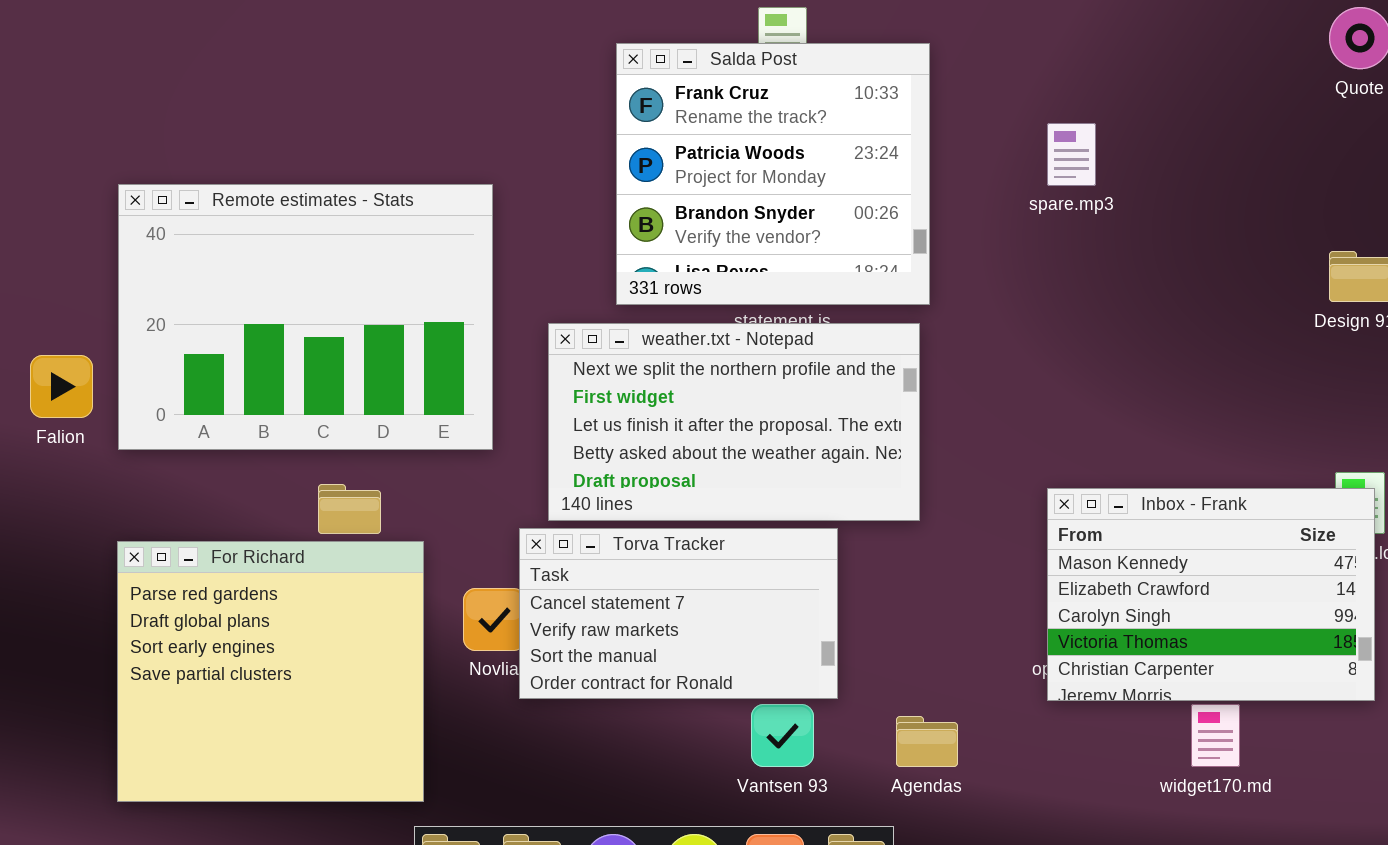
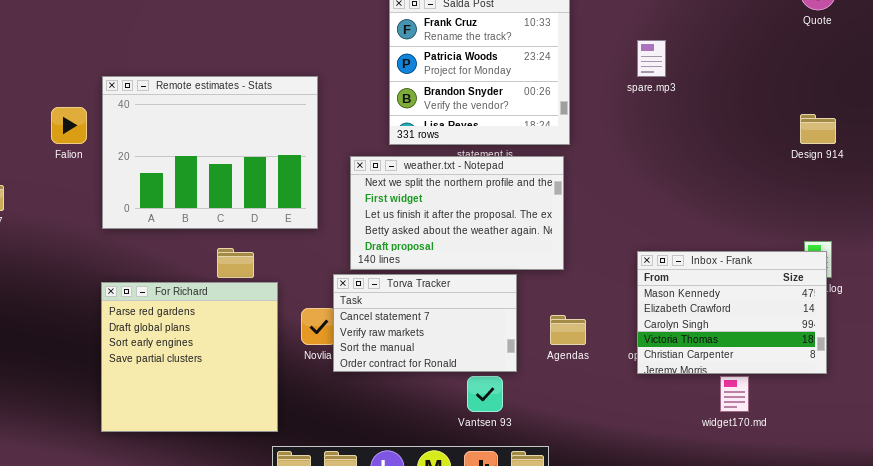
Falion: [30,355,93,418] -> [51,107,87,144], moved
Agendas: [896,716,958,767] -> [550,315,586,345], moved

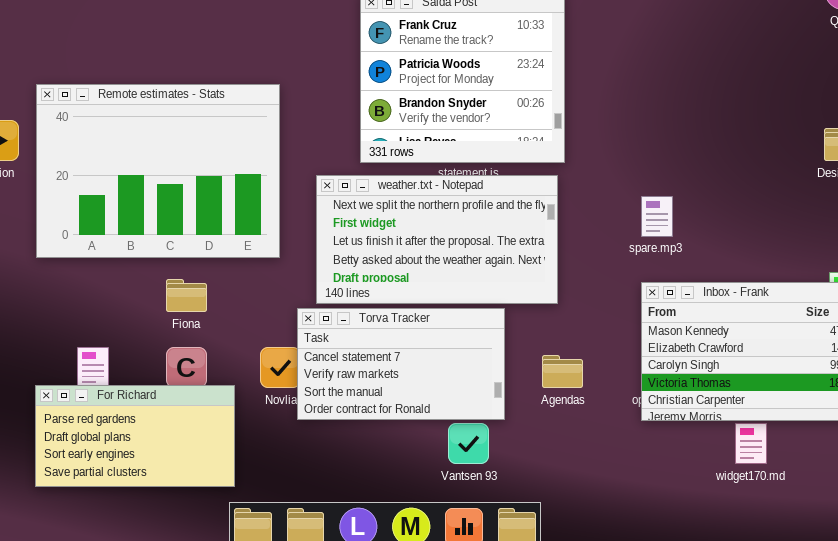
spare.mp3: [637,40,666,77] -> [641,196,673,237], moved
For Richard: [101,282,278,432] -> [35,385,235,487], resized

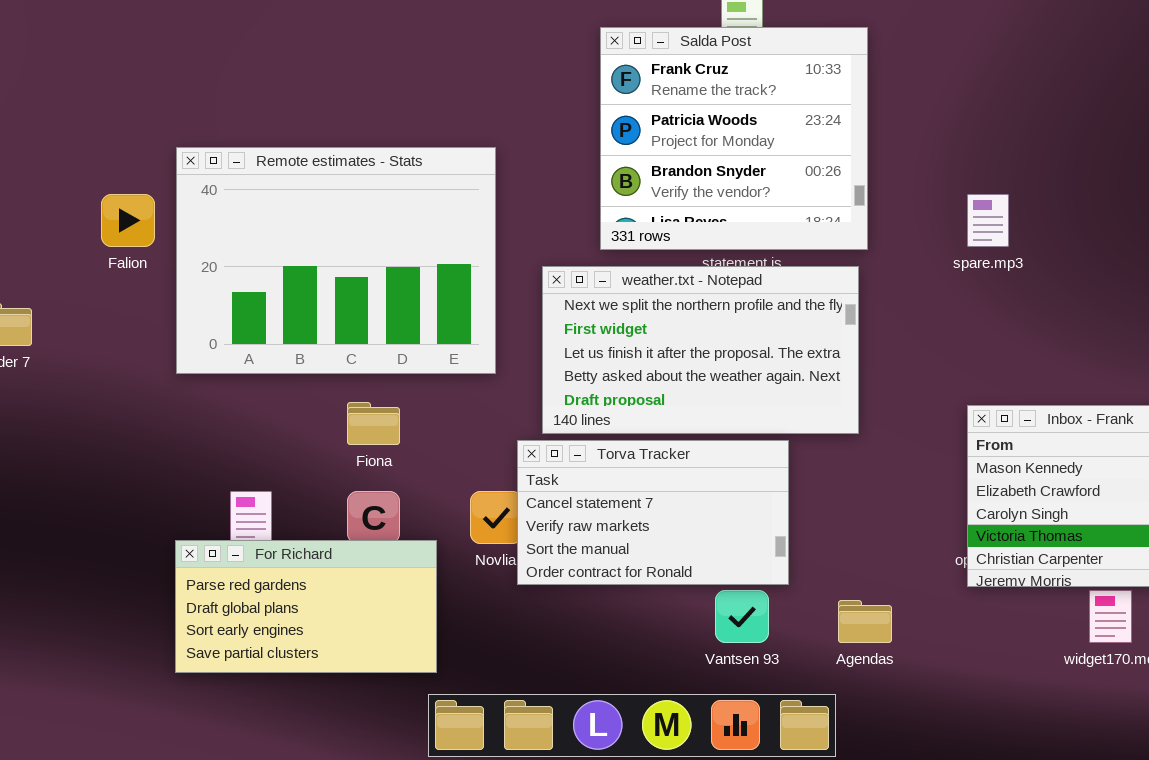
spare.mp3: [641,196,673,237] -> [967,194,1009,247], moved
Agendas: [542,355,583,388] -> [838,600,892,643], moved

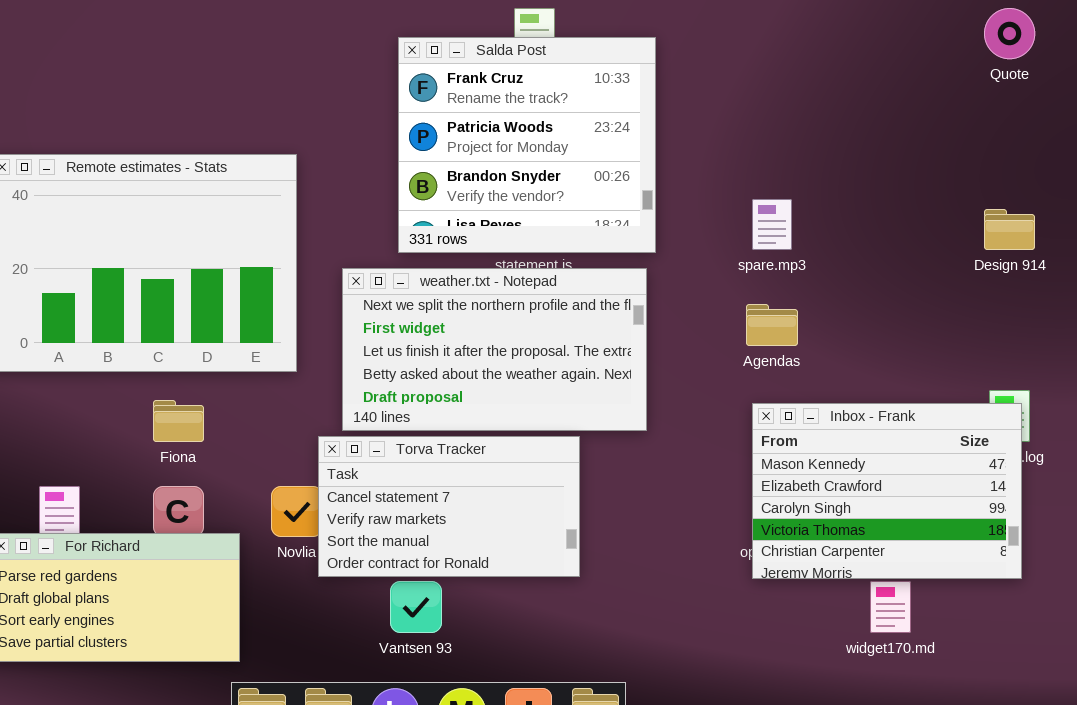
Vantsen 93: [715,590,769,643] -> [390,581,442,633], moved
Agendas: [838,600,892,643] -> [746,304,798,346], moved

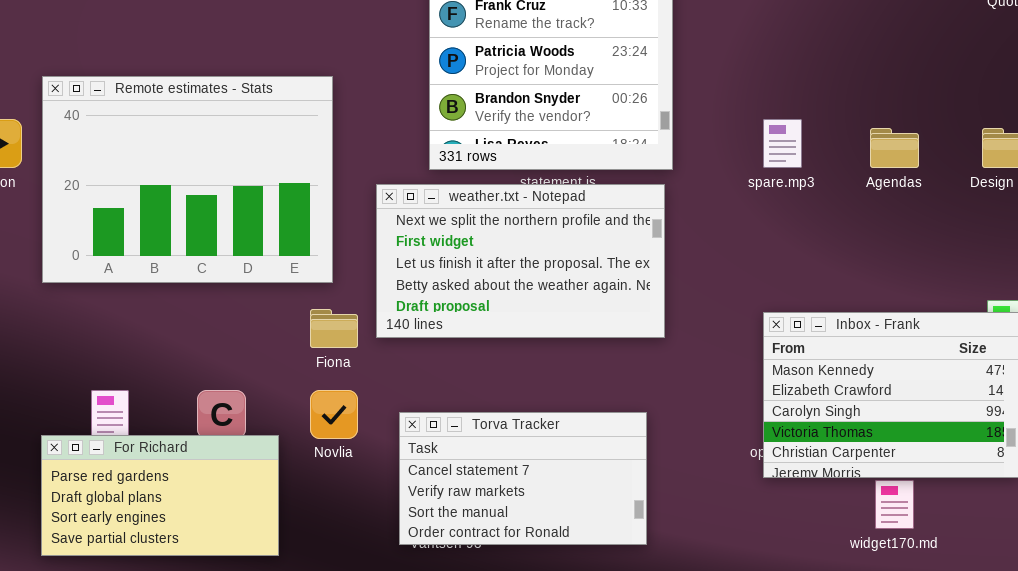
Agendas: [746,304,798,346] -> [870,128,919,168], moved
Fiona: [153,400,204,442] -> [310,309,358,348], moved
Torva Tracker: [318,436,580,577] -> [399,412,647,545], moved

